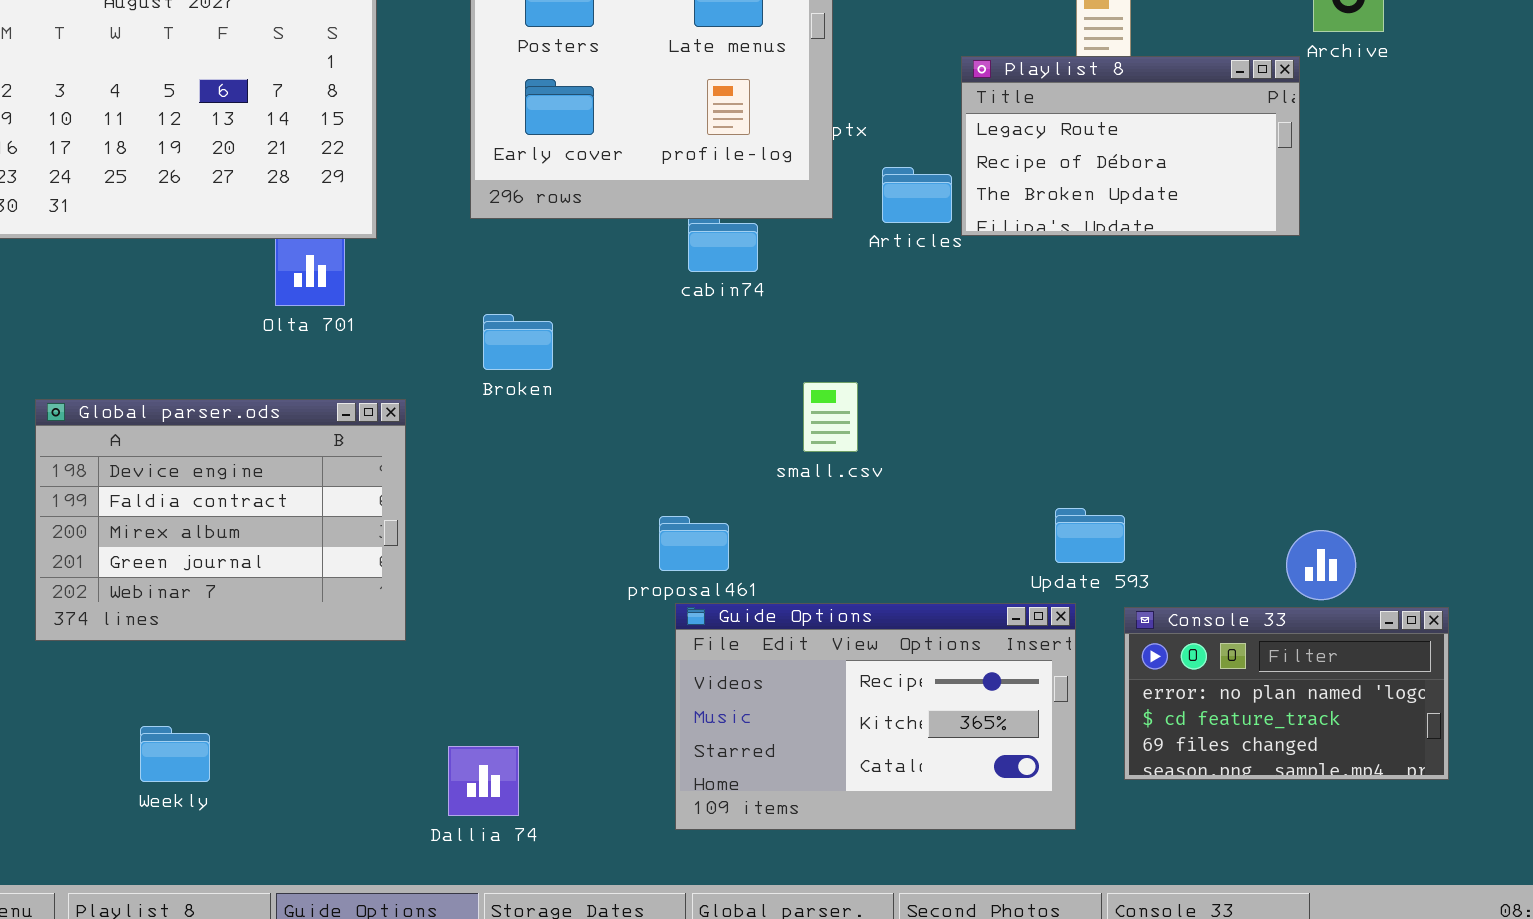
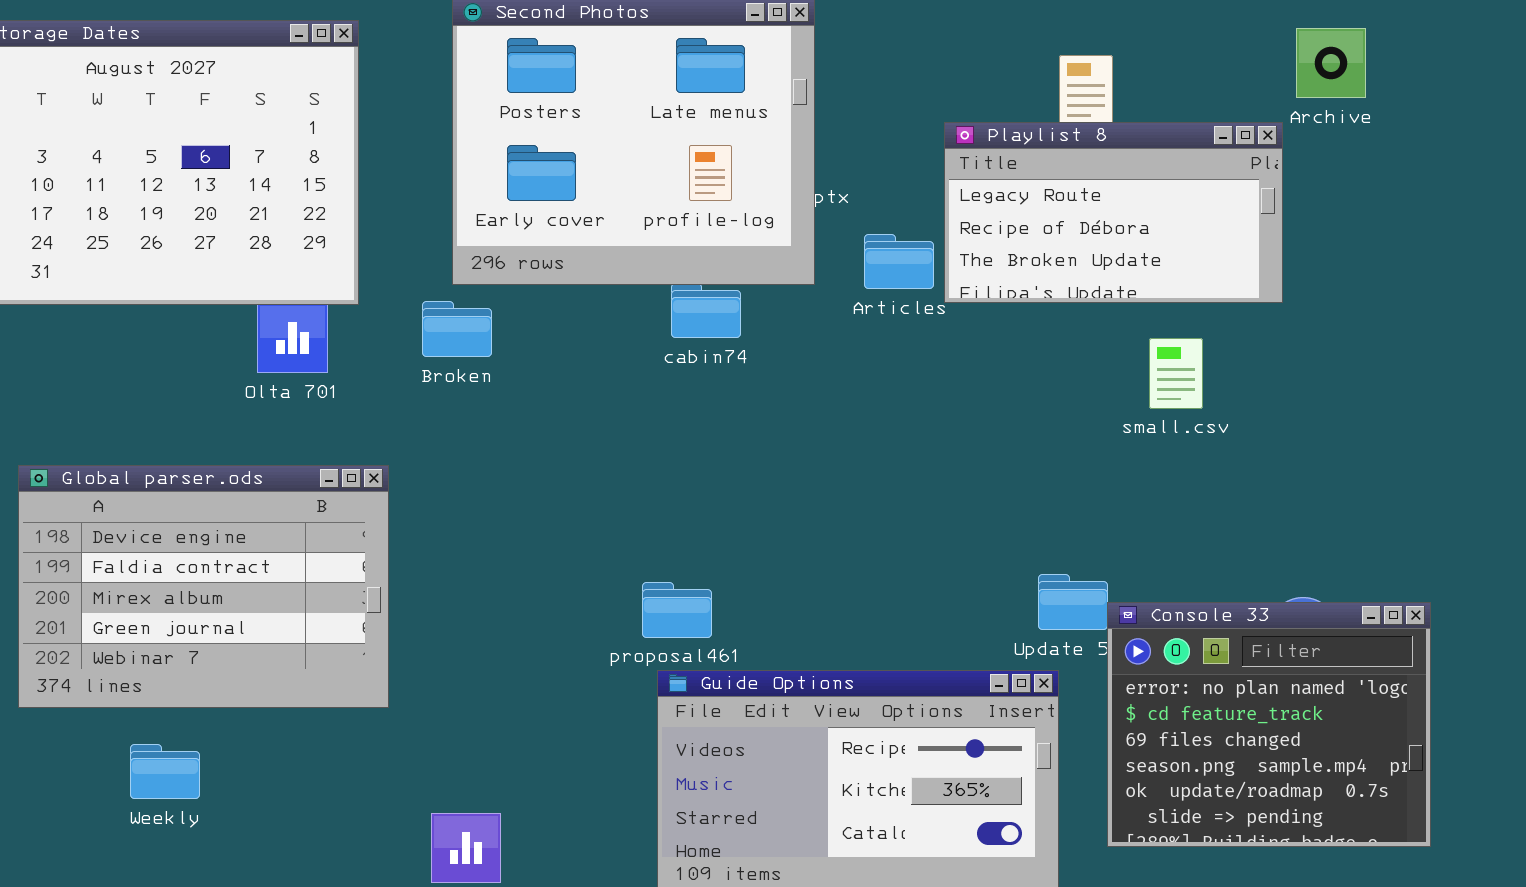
Broken: [483,314,553,370] -> [422,301,492,357], moved
small.csv: [803,382,858,452] -> [1149,338,1203,409], moved
Console 33: [1124,607,1449,780] -> [1107,602,1431,847], resized
Weekly: [140,726,210,782] -> [130,744,200,799], moved

